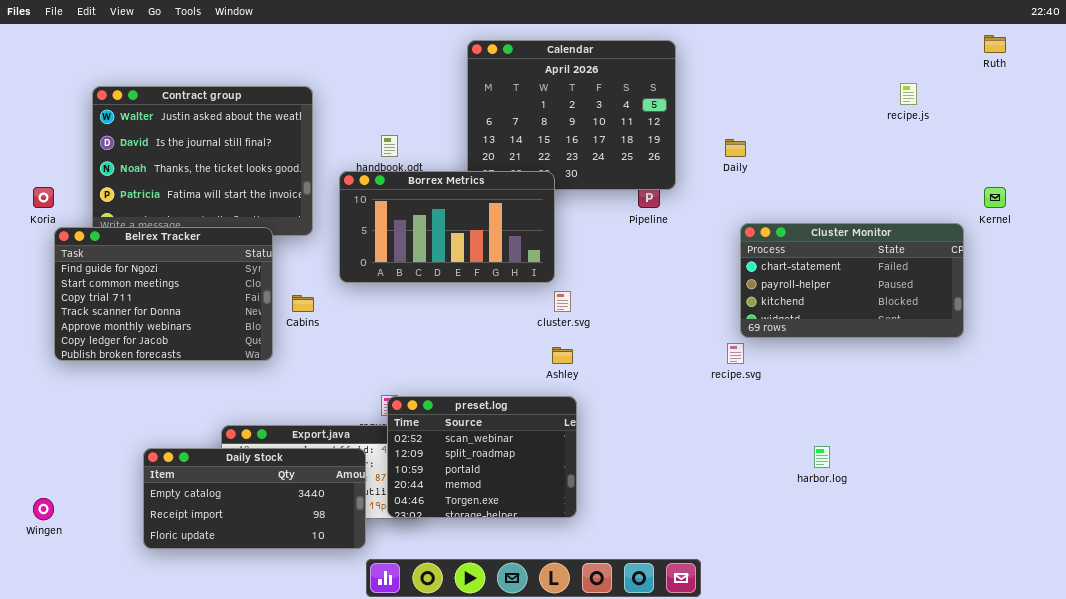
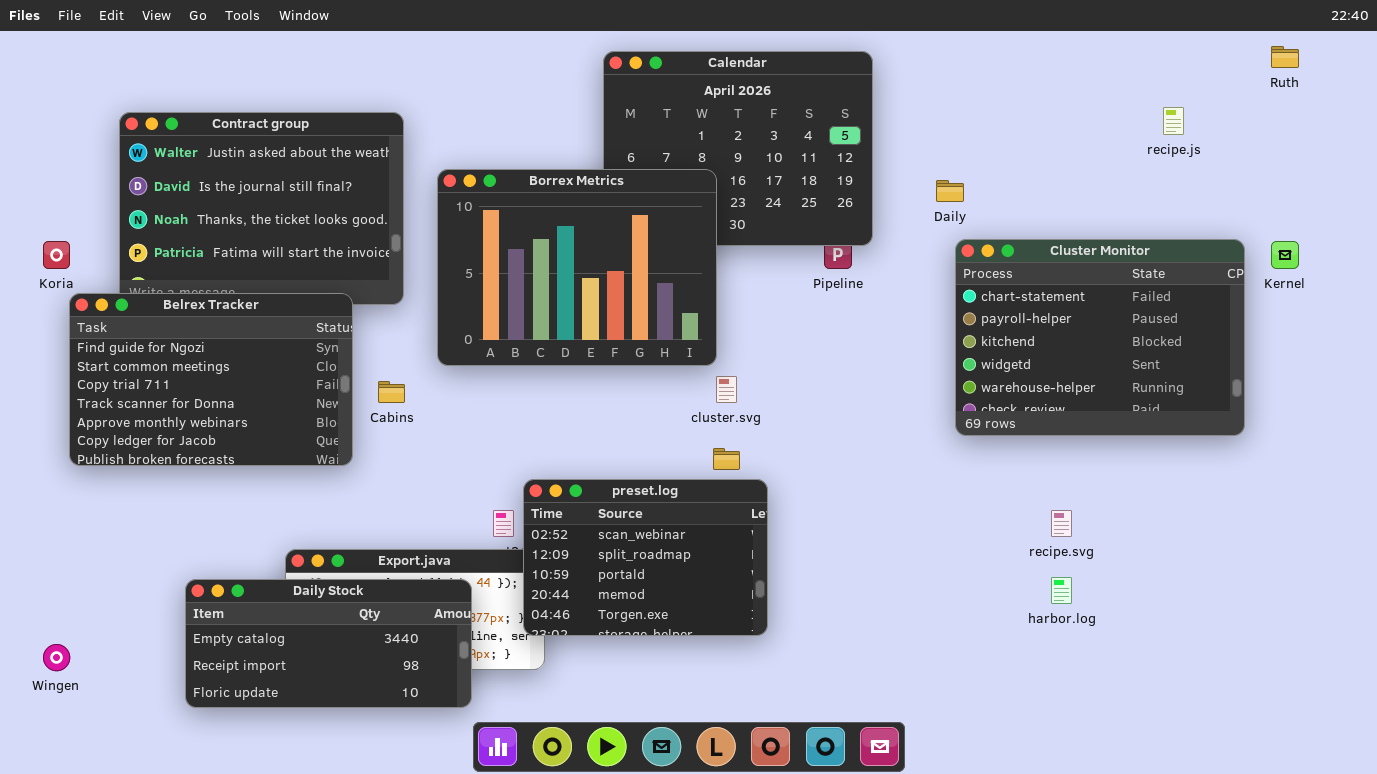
Borrex Metrics: [339,171,555,283] -> [437,169,717,366], resized
Cluster Monitor: [740,223,964,338] -> [955,239,1245,436], resized
recipe.svg: [727,343,744,364] -> [1051,510,1072,537], moved
preset.log: [387,396,577,518] -> [523,479,768,636], moved

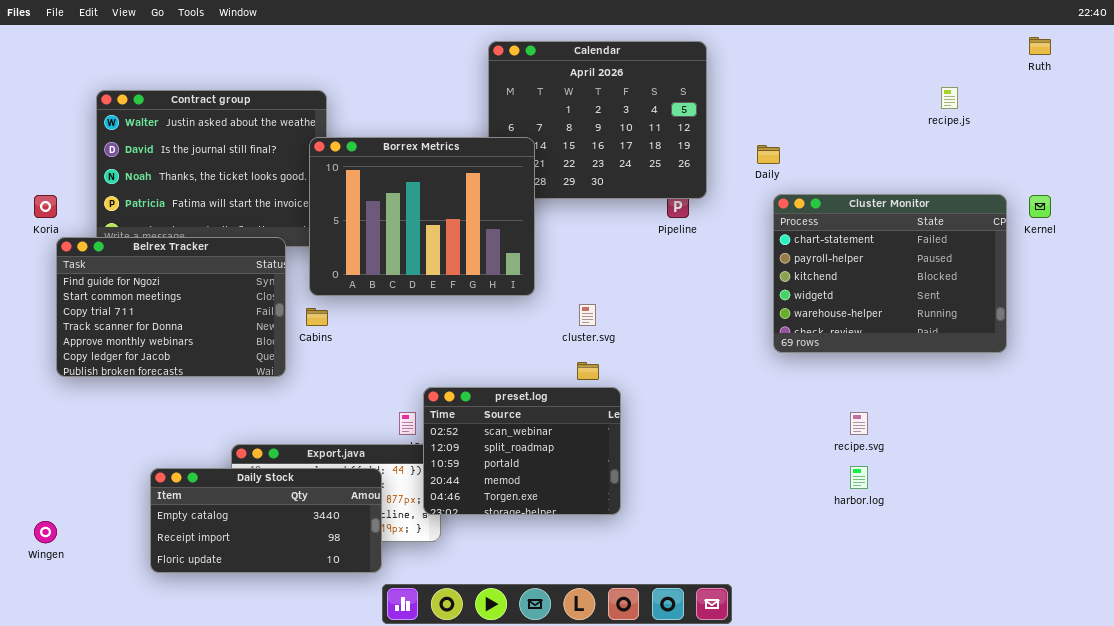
Borrex Metrics: [437,169,717,366] -> [309,137,535,296], moved

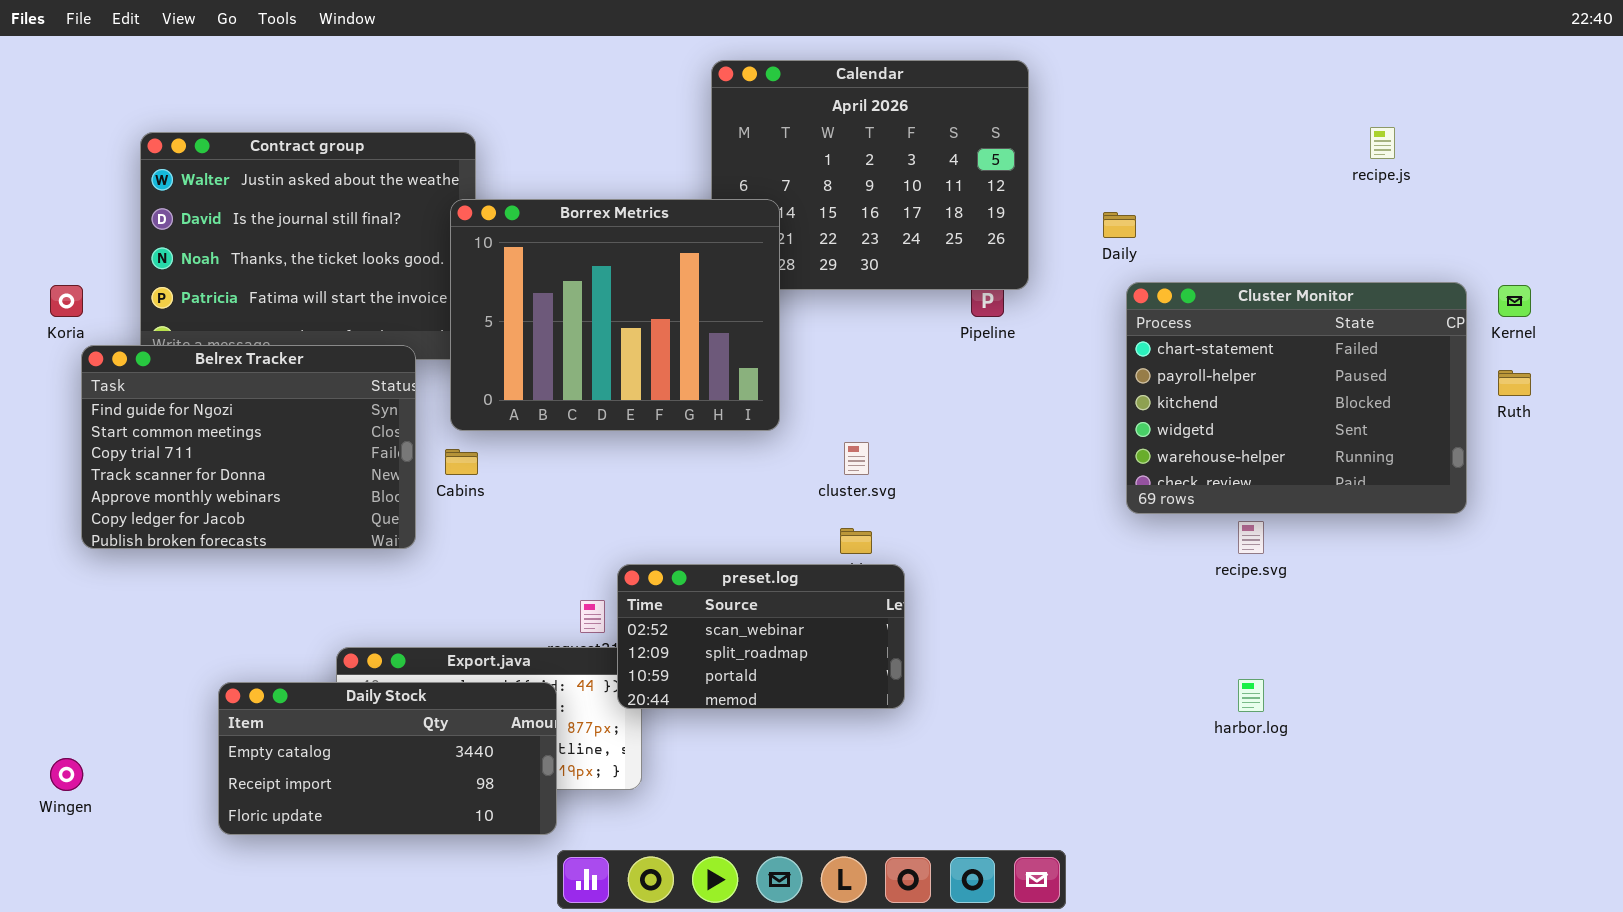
Ruth: [1029,37,1051,55] -> [1498,370,1531,396], moved
preset.log: [423,387,621,515] -> [617,564,905,709], resized
recipe.svg: [850,412,868,435] -> [1238,521,1264,554], moved

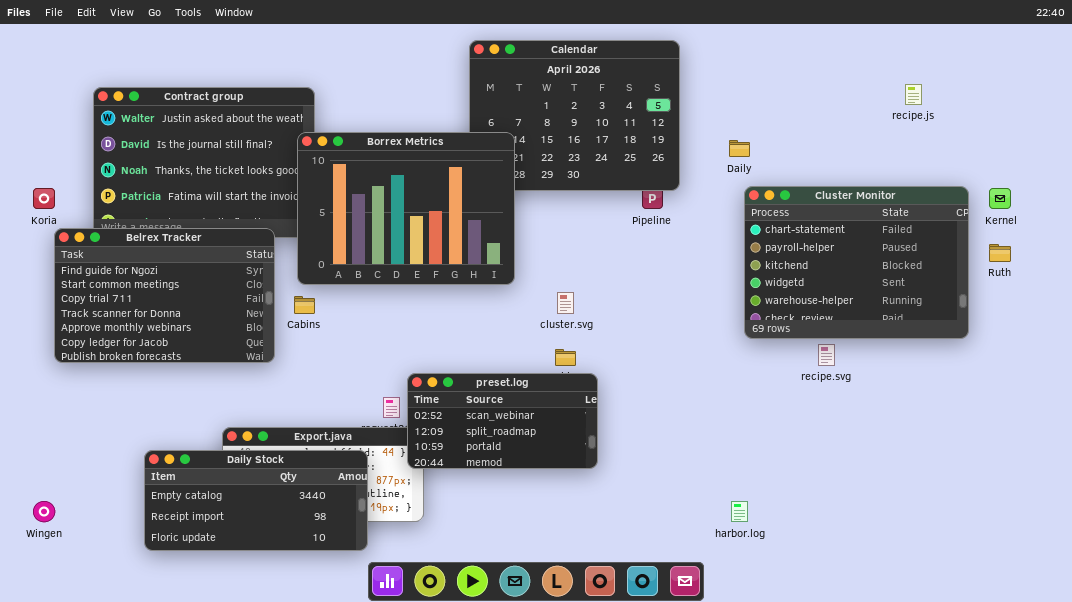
harbor.log: [1238,679,1264,712] -> [731,501,748,522], moved

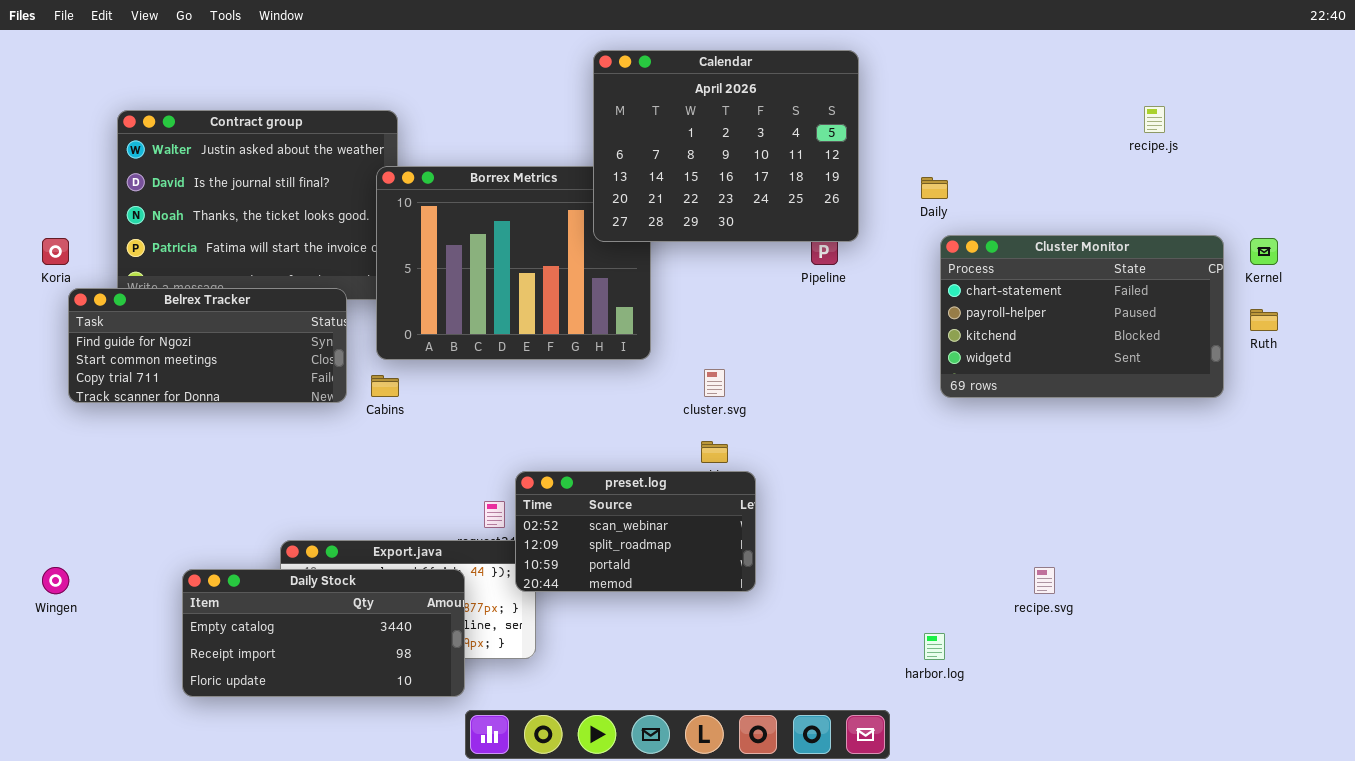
Calendar: [469,40,680,191] -> [593,50,859,242], raised
Cluster Monitor: [744,186,969,339] -> [940,235,1224,398], resized
Belrex Tracker: [54,228,275,363] -> [68,288,347,403], resized
recipe.svg: [818,344,835,366] -> [1034,567,1055,594], moved
Wingen: [33,501,55,522] -> [42,567,69,594], moved

